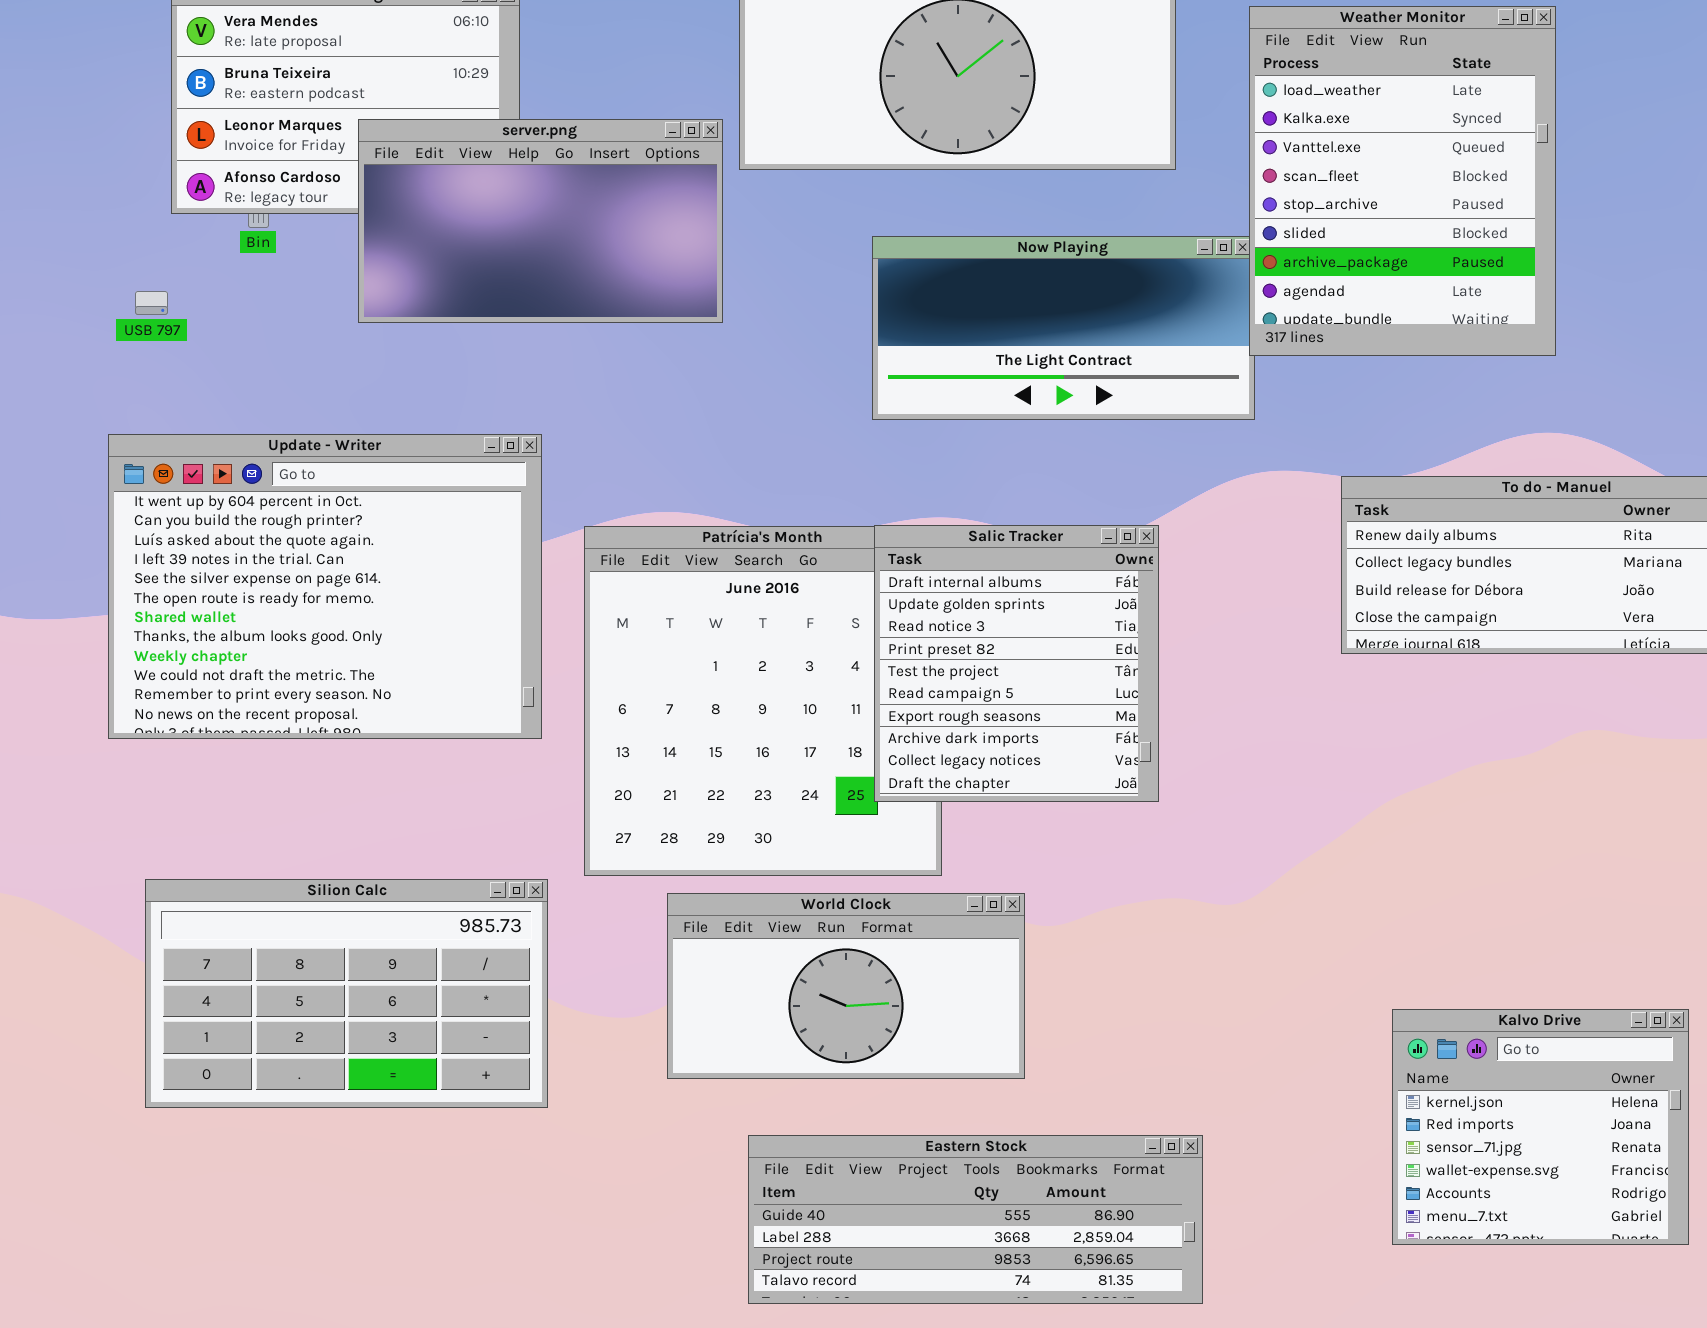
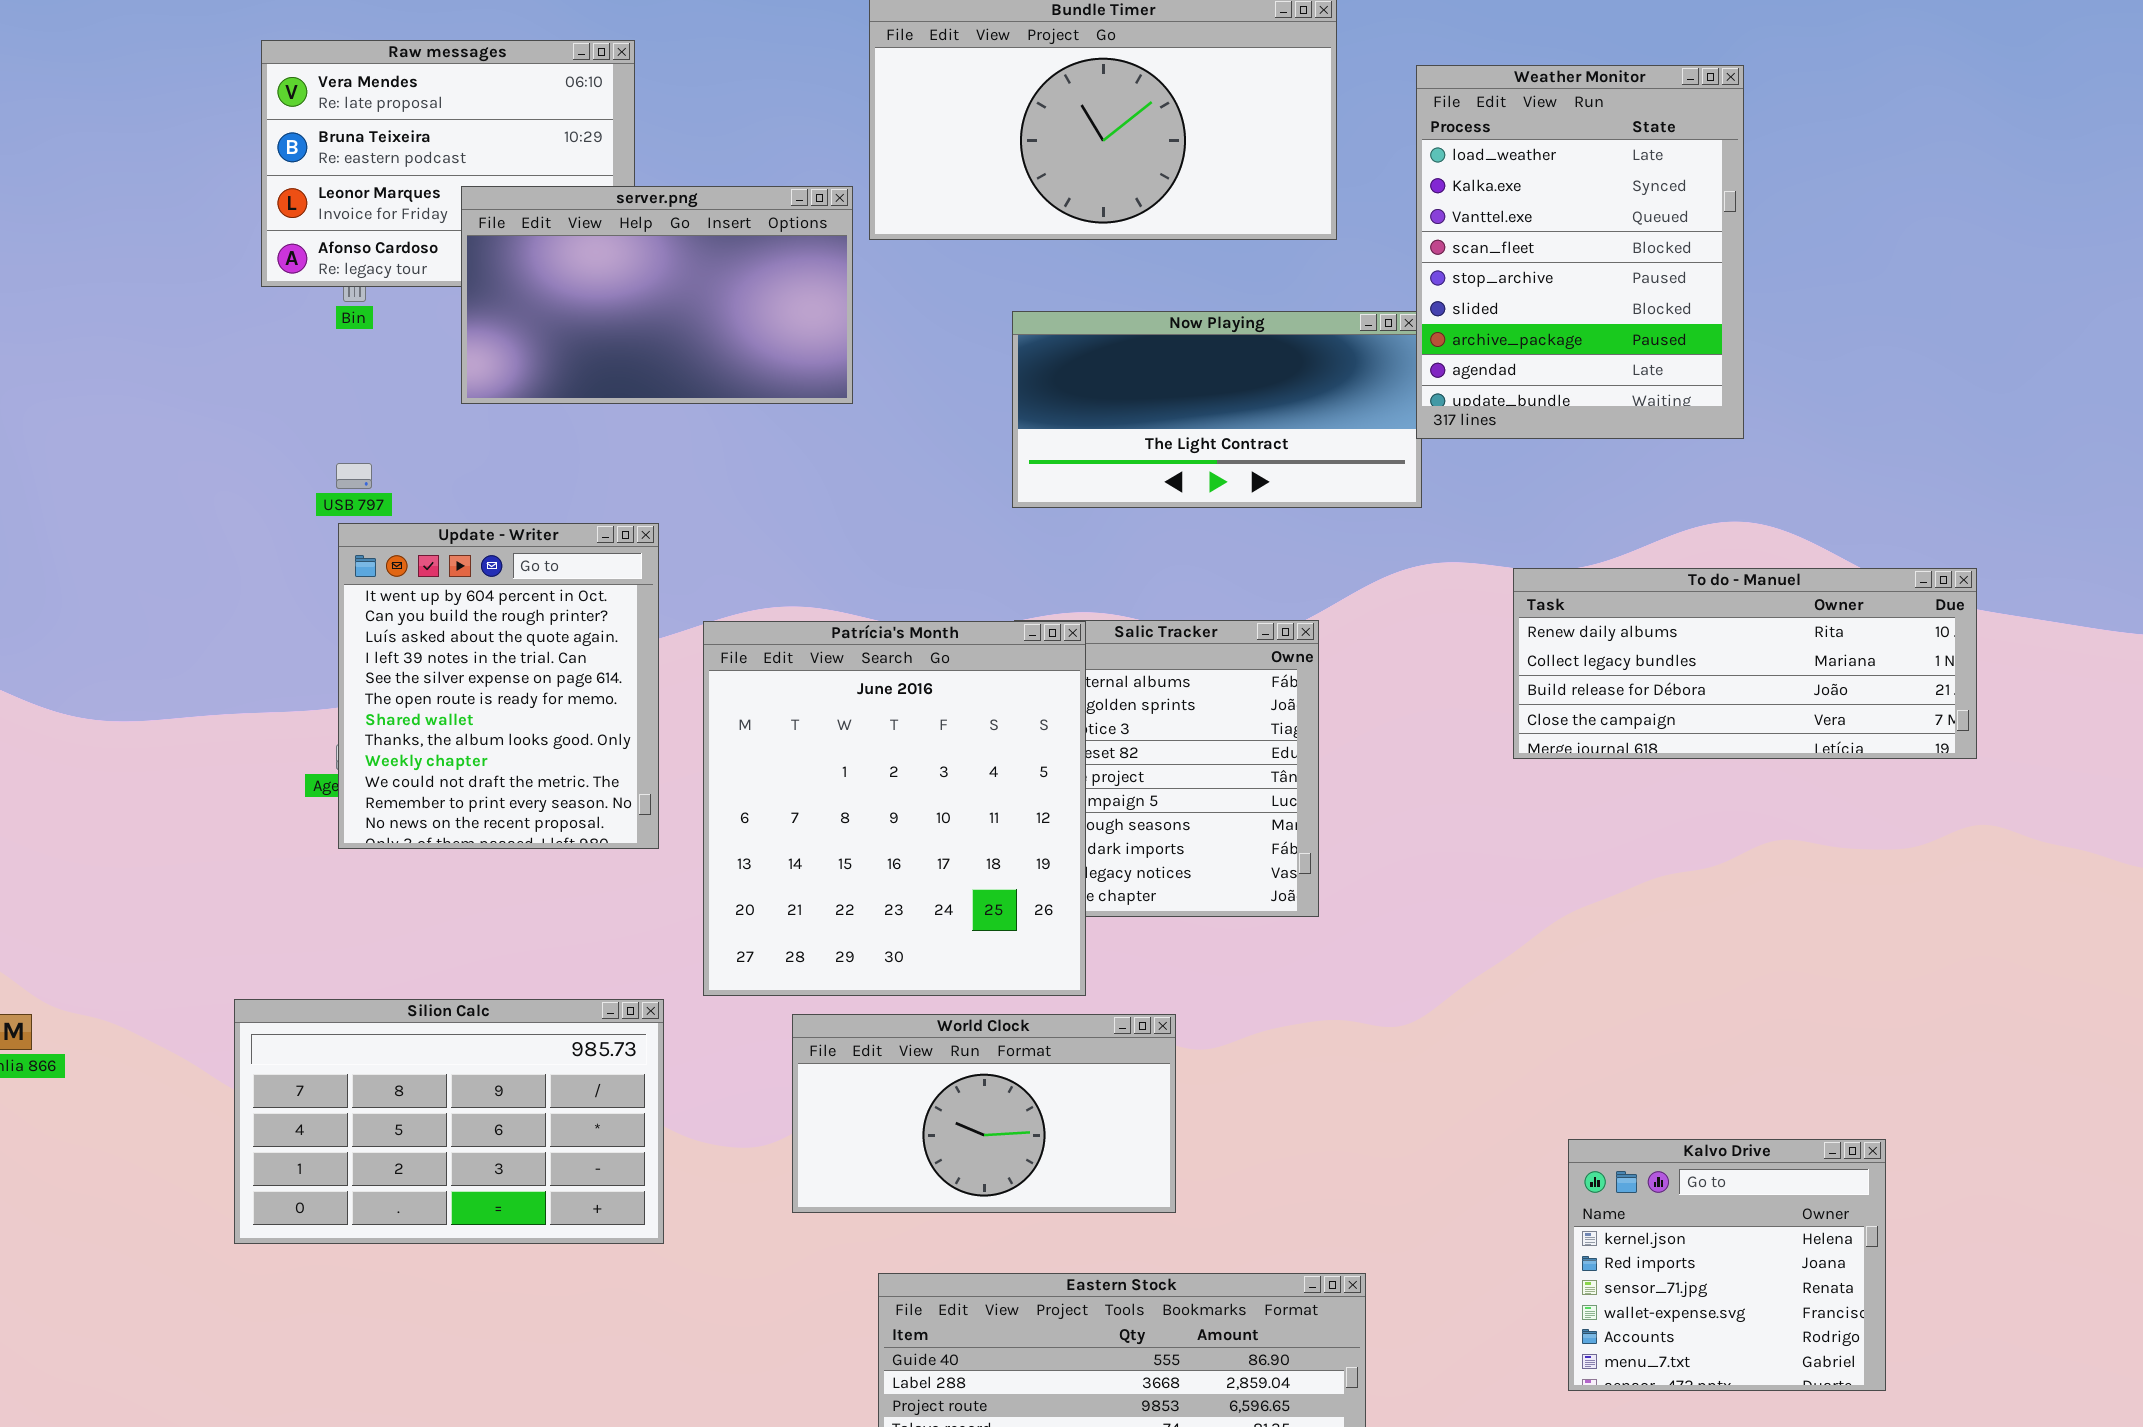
USB 797: [135,291,168,315] -> [336,463,372,489], moved
Update - Writer: [108,434,542,739] -> [338,523,659,849], resized
Patrícia's Month: [584,526,942,876] -> [703,621,1086,996], raised

